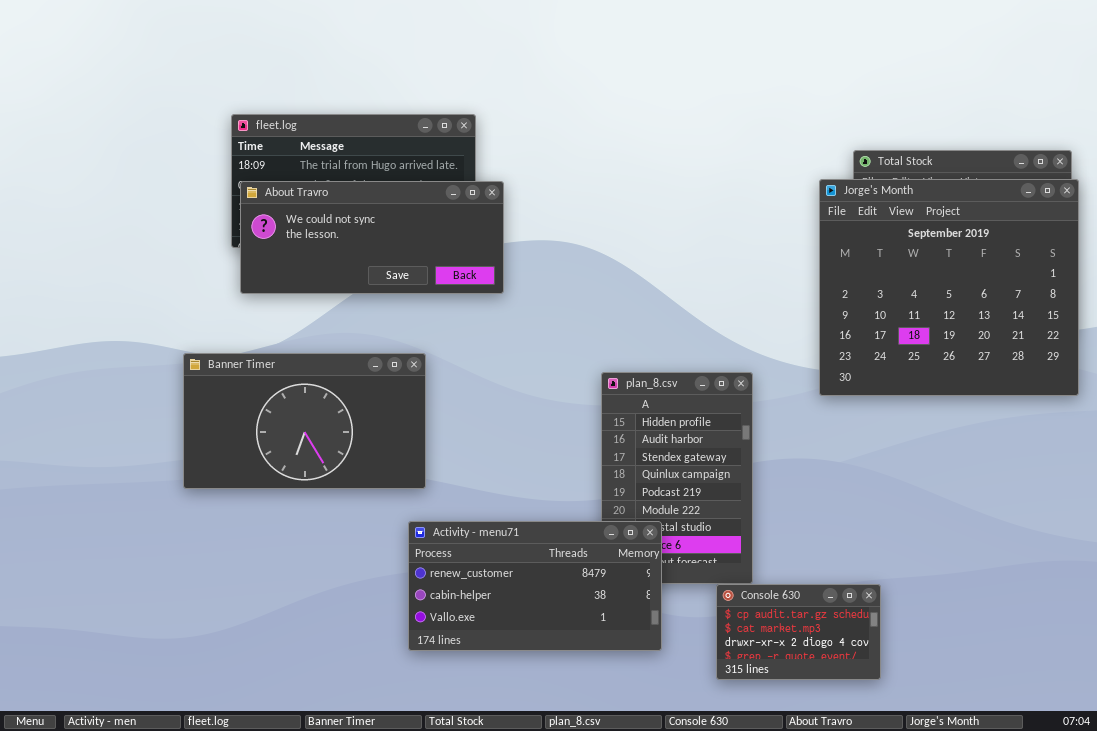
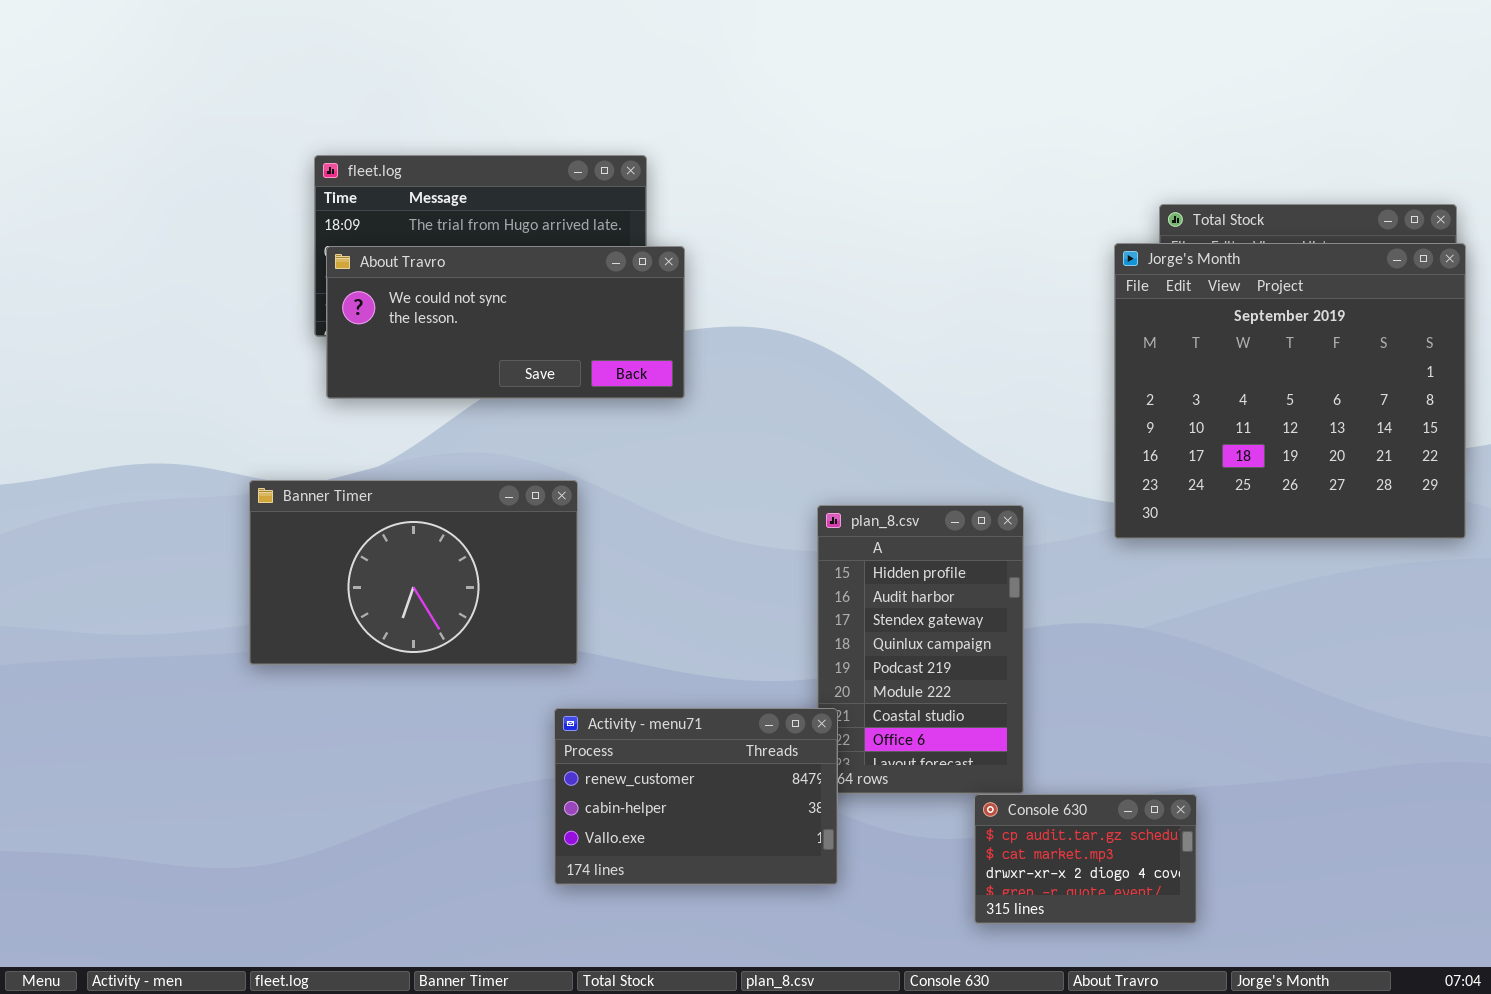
Activity - menu71: [408,521,662,651] -> [554,708,838,885], resized

